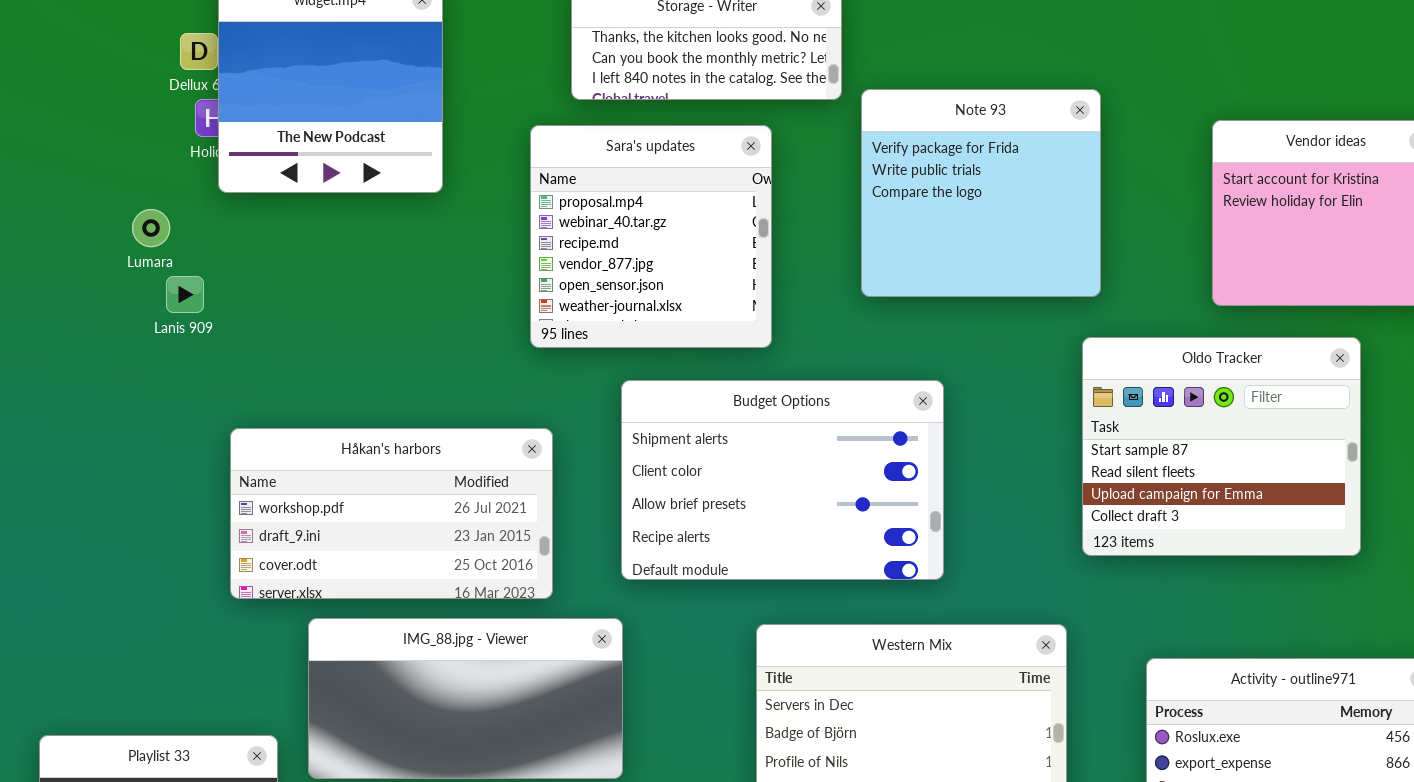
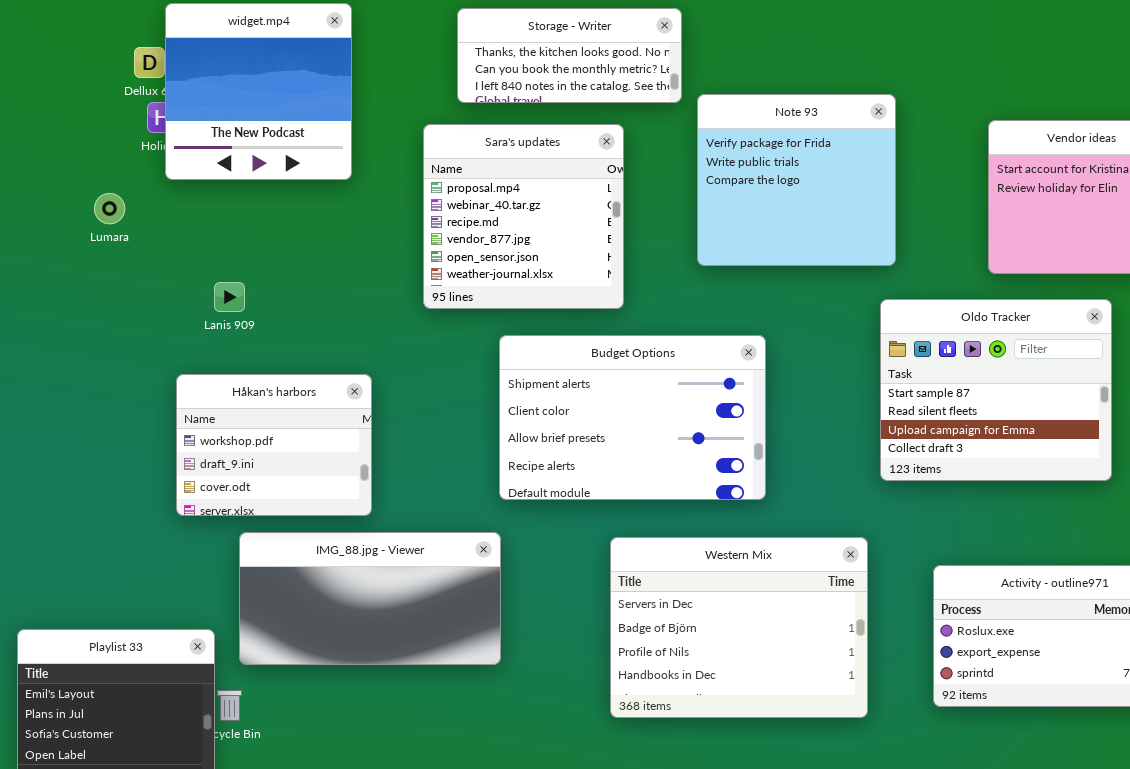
Lanis 909: [166,276,204,313] -> [214,282,245,312], moved
Håkan's harbors: [230,428,553,599] -> [176,374,372,516], resized

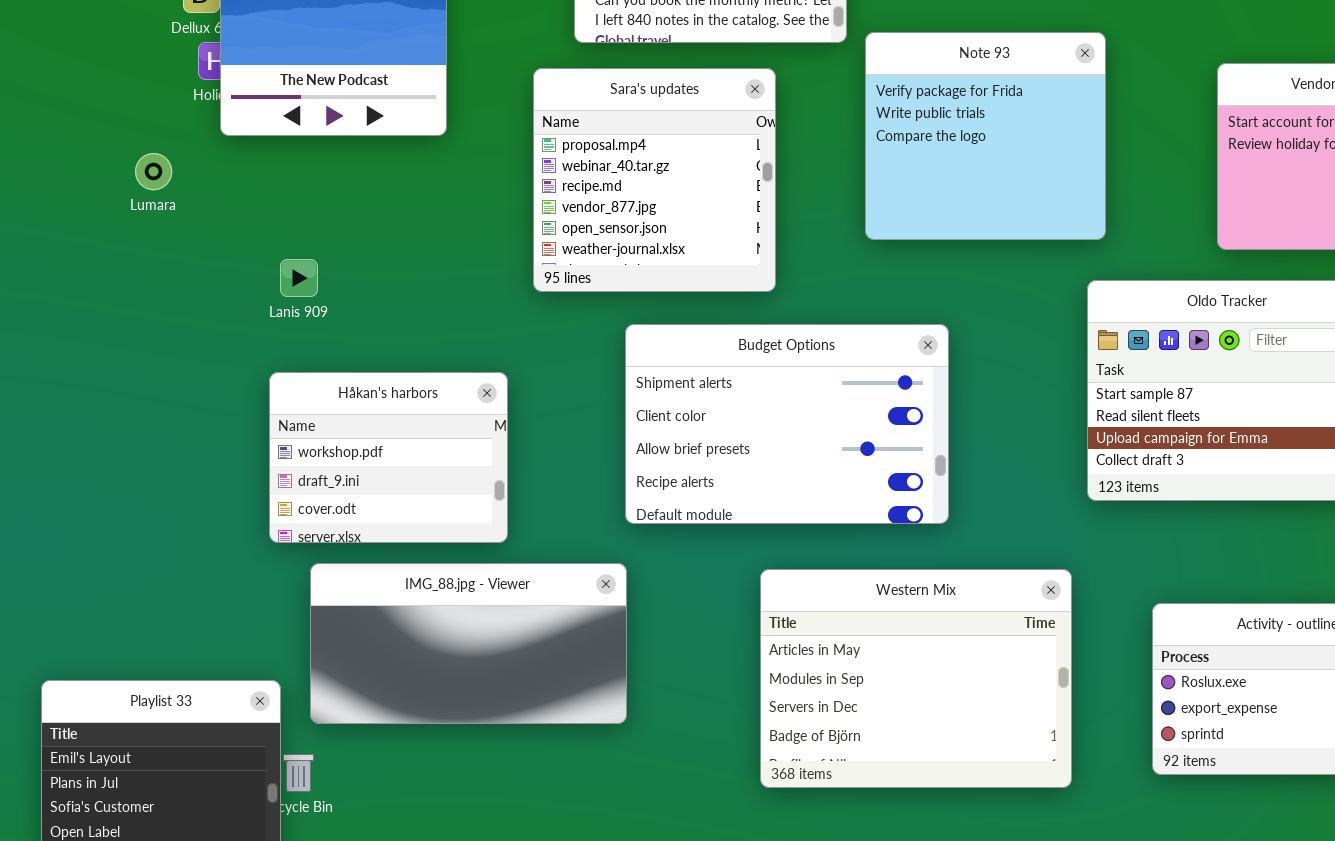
Håkan's harbors: [176,374,372,516] -> [269,372,508,543], moved
Western Mix: [610,537,868,718] -> [760,569,1072,788], scrolled up 2 rows

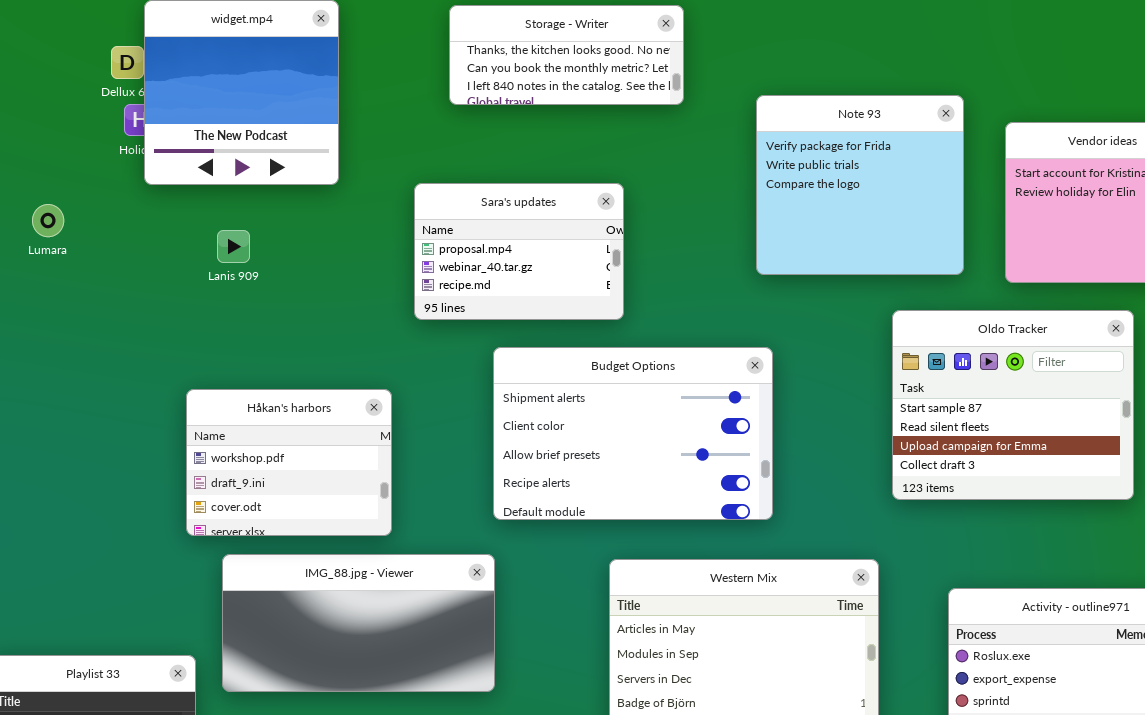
Note 93: [865,32,1106,240] -> [756,95,964,275], moved
Sara's updates: [533,68,776,292] -> [414,183,624,320], resized
Lumara: [135,153,172,190] -> [32,204,64,237], moved
Lanis 909: [280,259,318,297] -> [217,230,250,263], moved

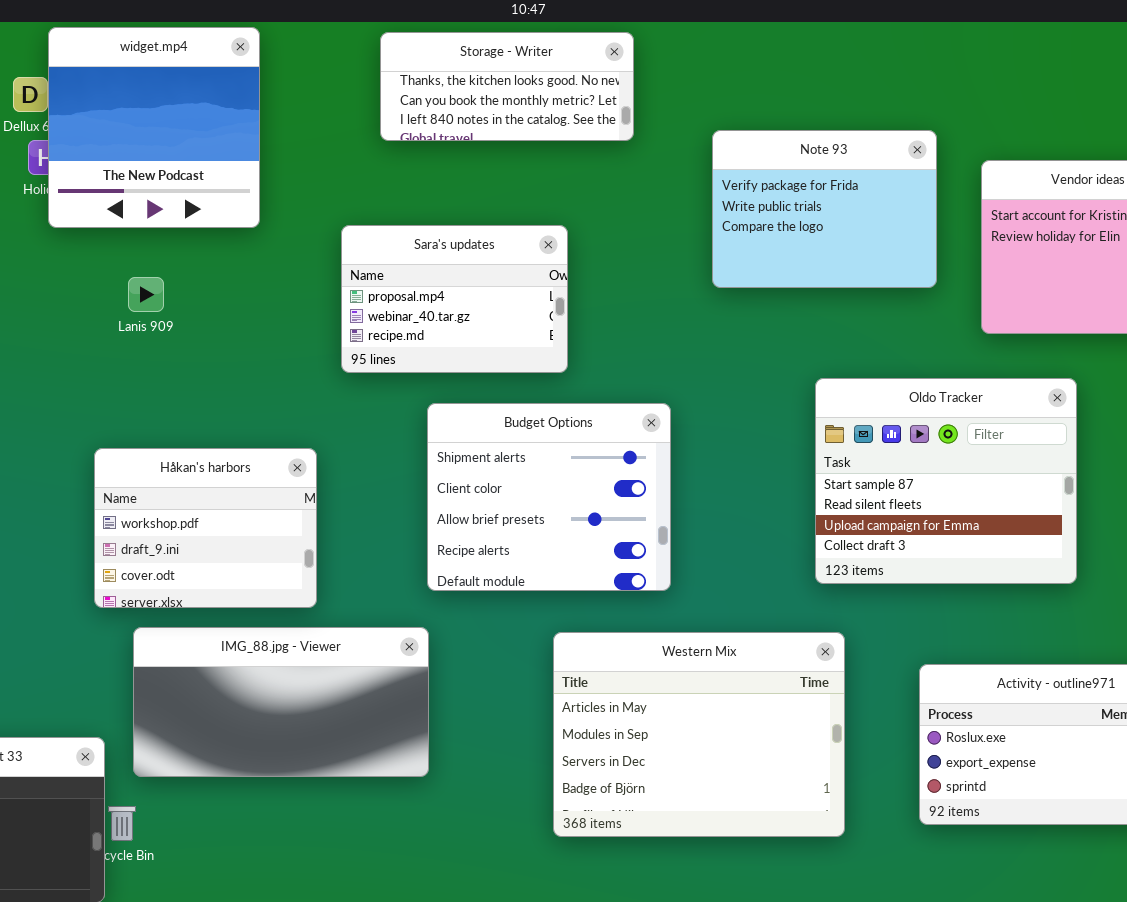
Note 93: [756,95,964,275] -> [712,130,937,288], resized
Oldo Tracker: [892,310,1134,500] -> [815,378,1077,584], moved
Budget Options: [493,347,773,520] -> [427,403,671,591], resized

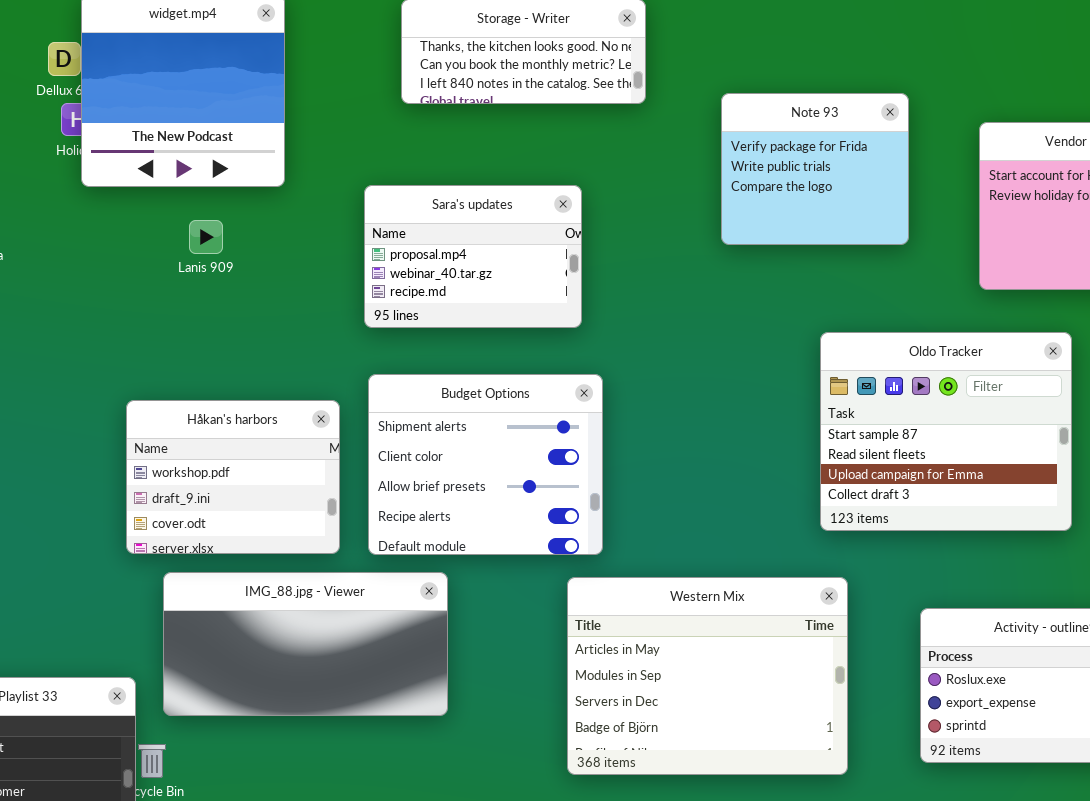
Note 93: [712,130,937,288] -> [721,93,909,245], resized
Lanis 909: [128,277,164,312] -> [189,220,223,254], moved
Budget Options: [427,403,671,591] -> [368,374,603,555], moved

